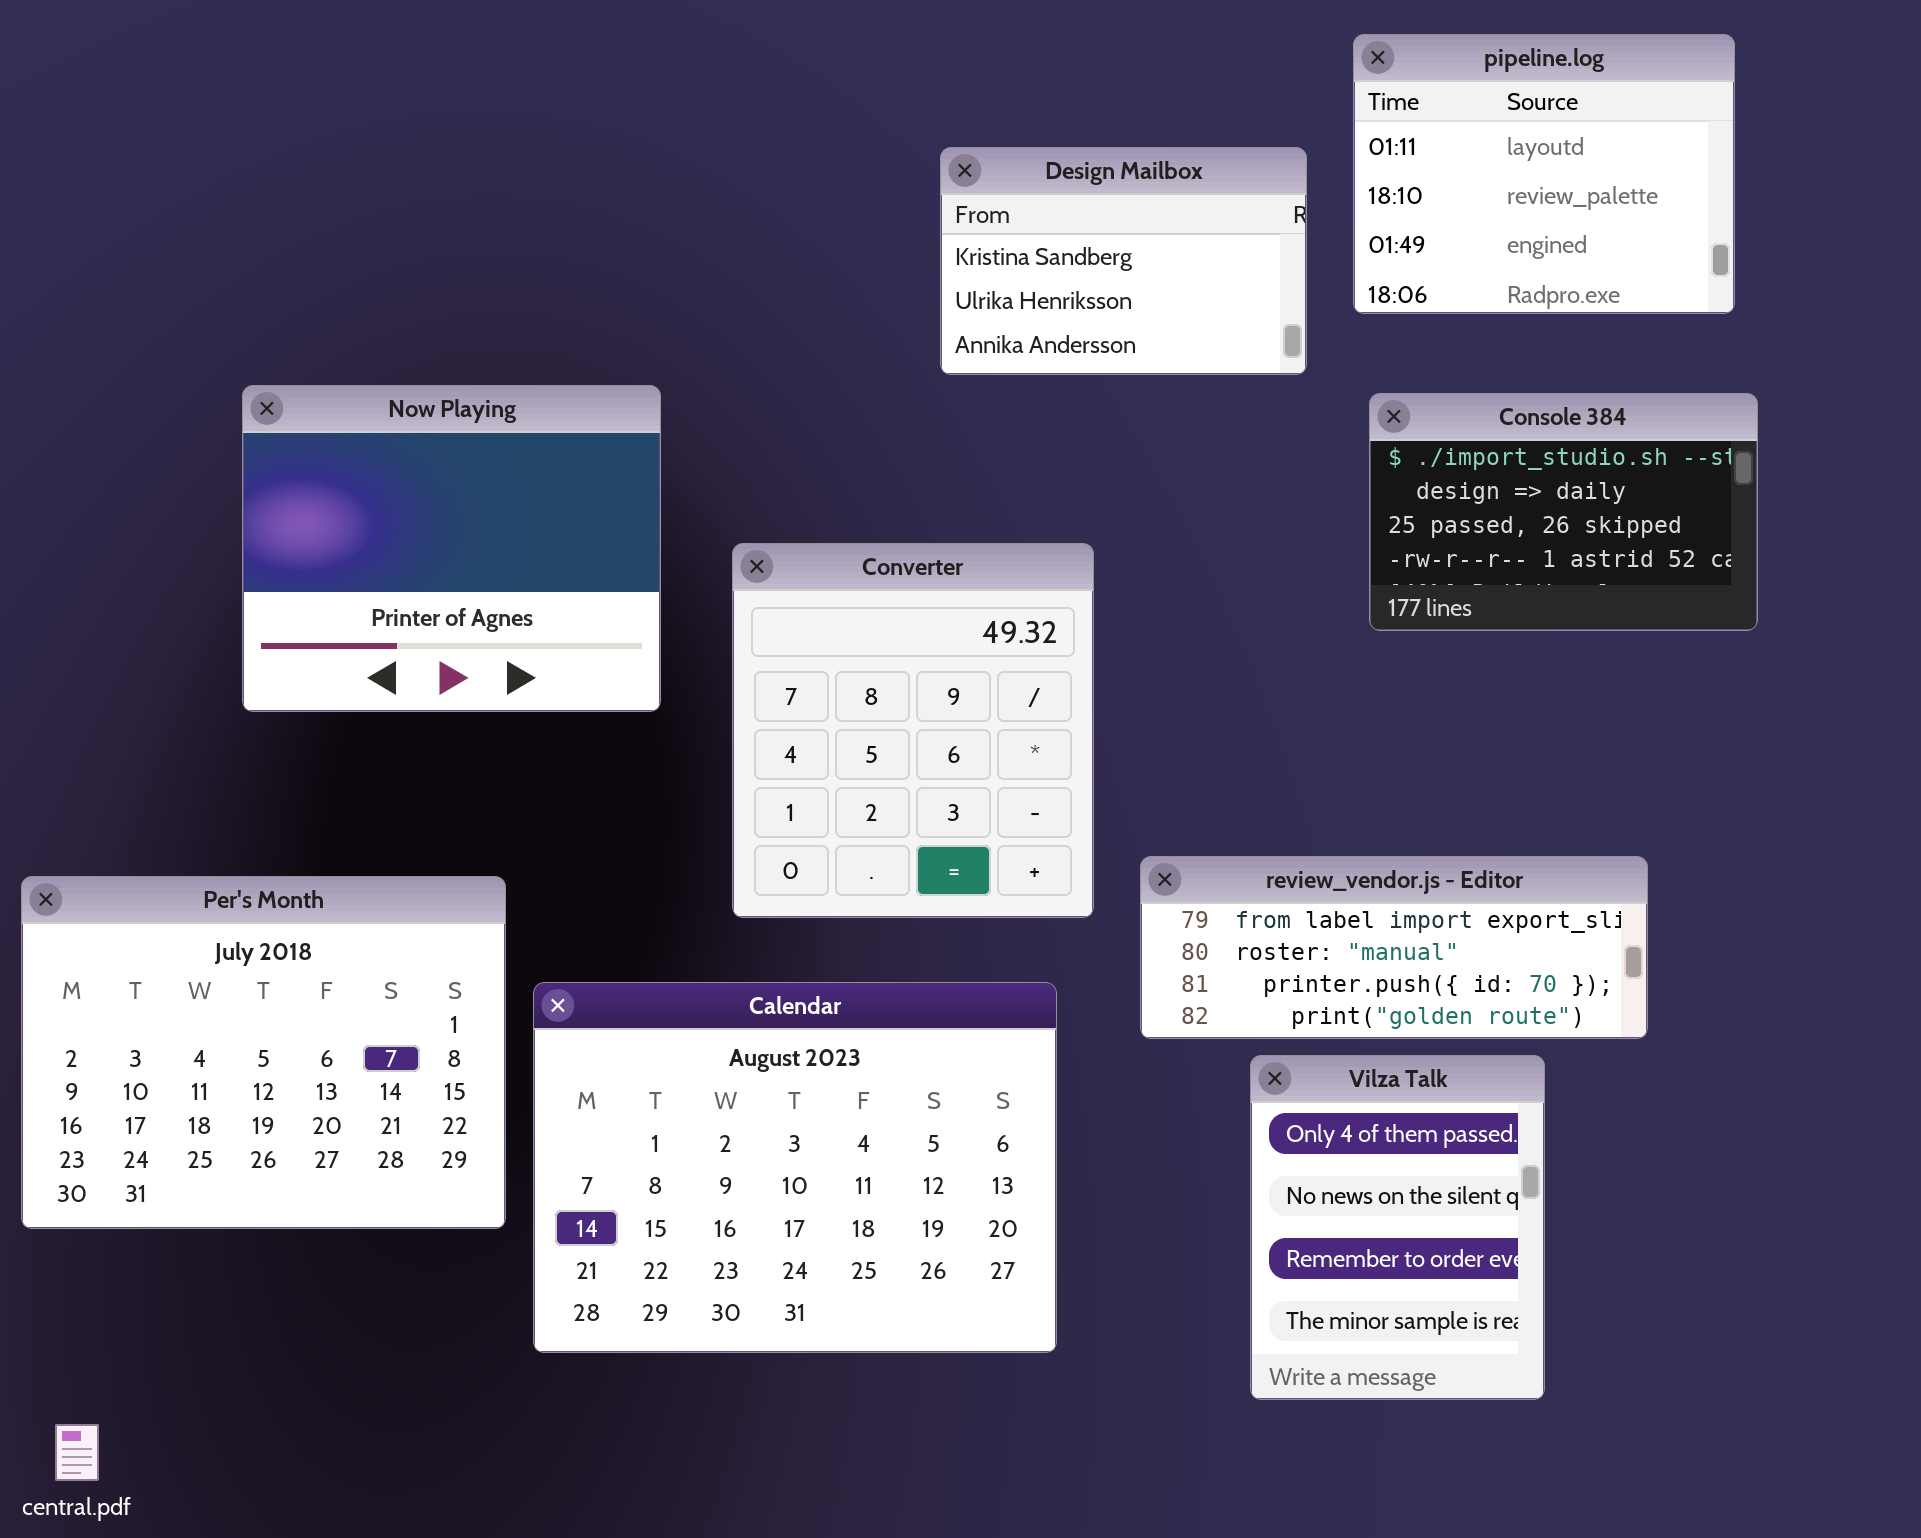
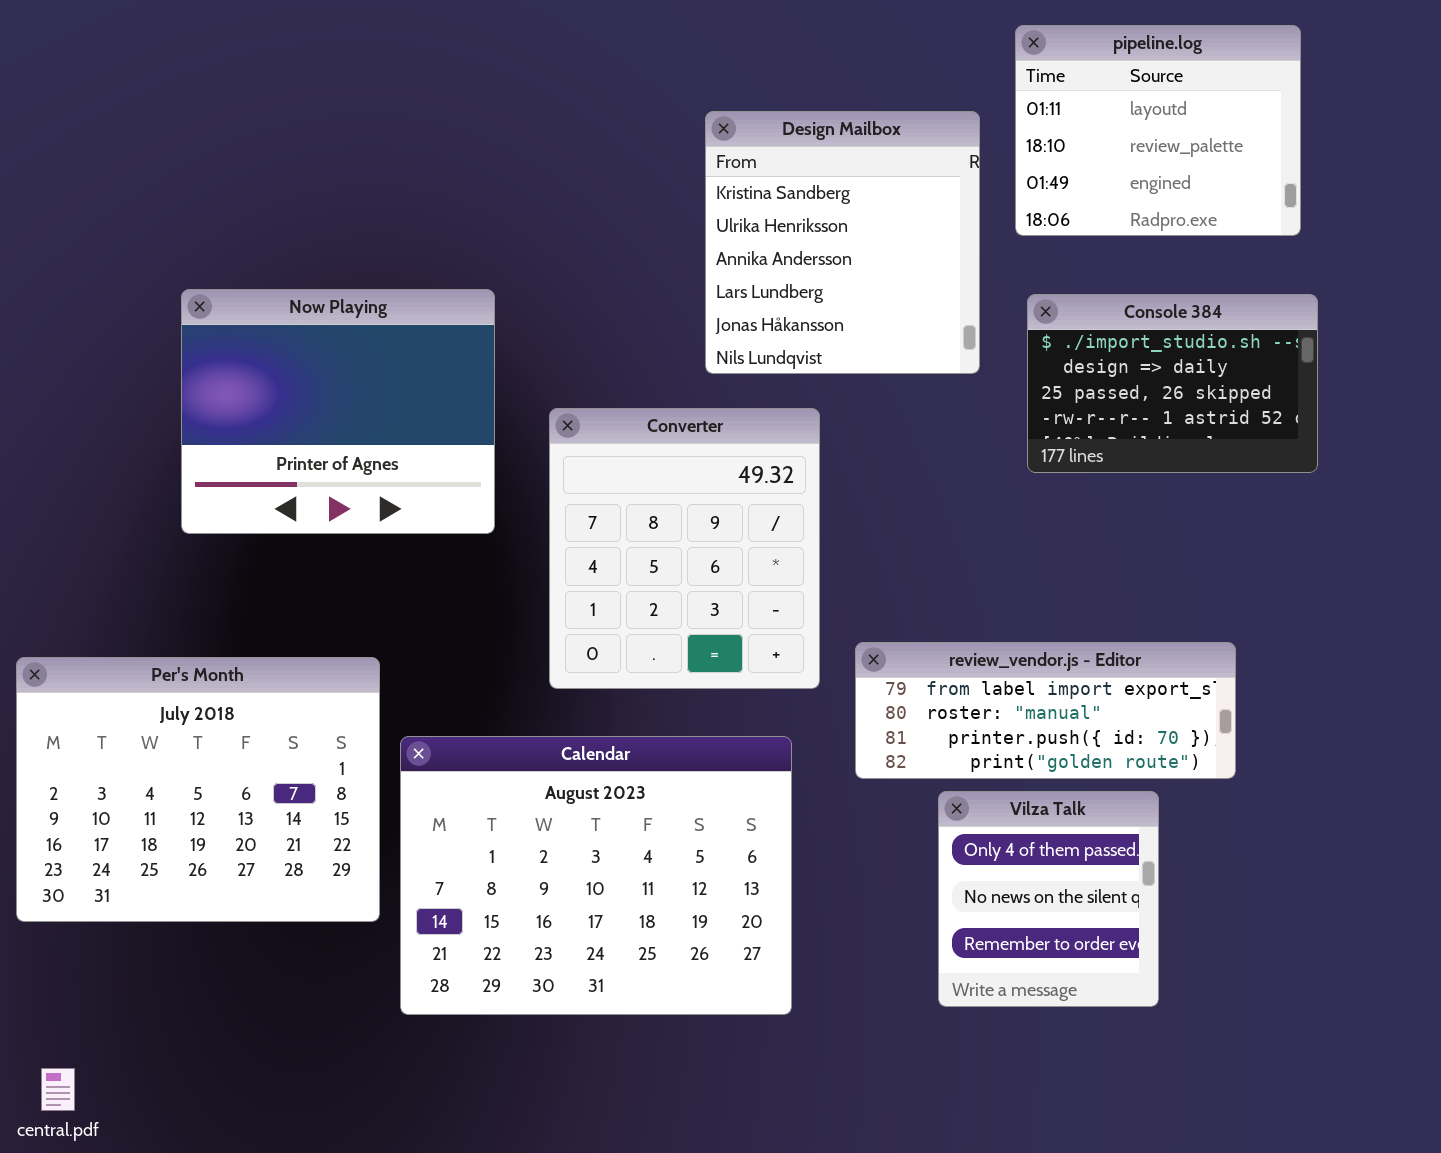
Design Mailbox: [940,147,1307,375] -> [705,111,980,374], resized
Vilza Talk: [1250,1055,1545,1400] -> [938,791,1159,1007], resized

